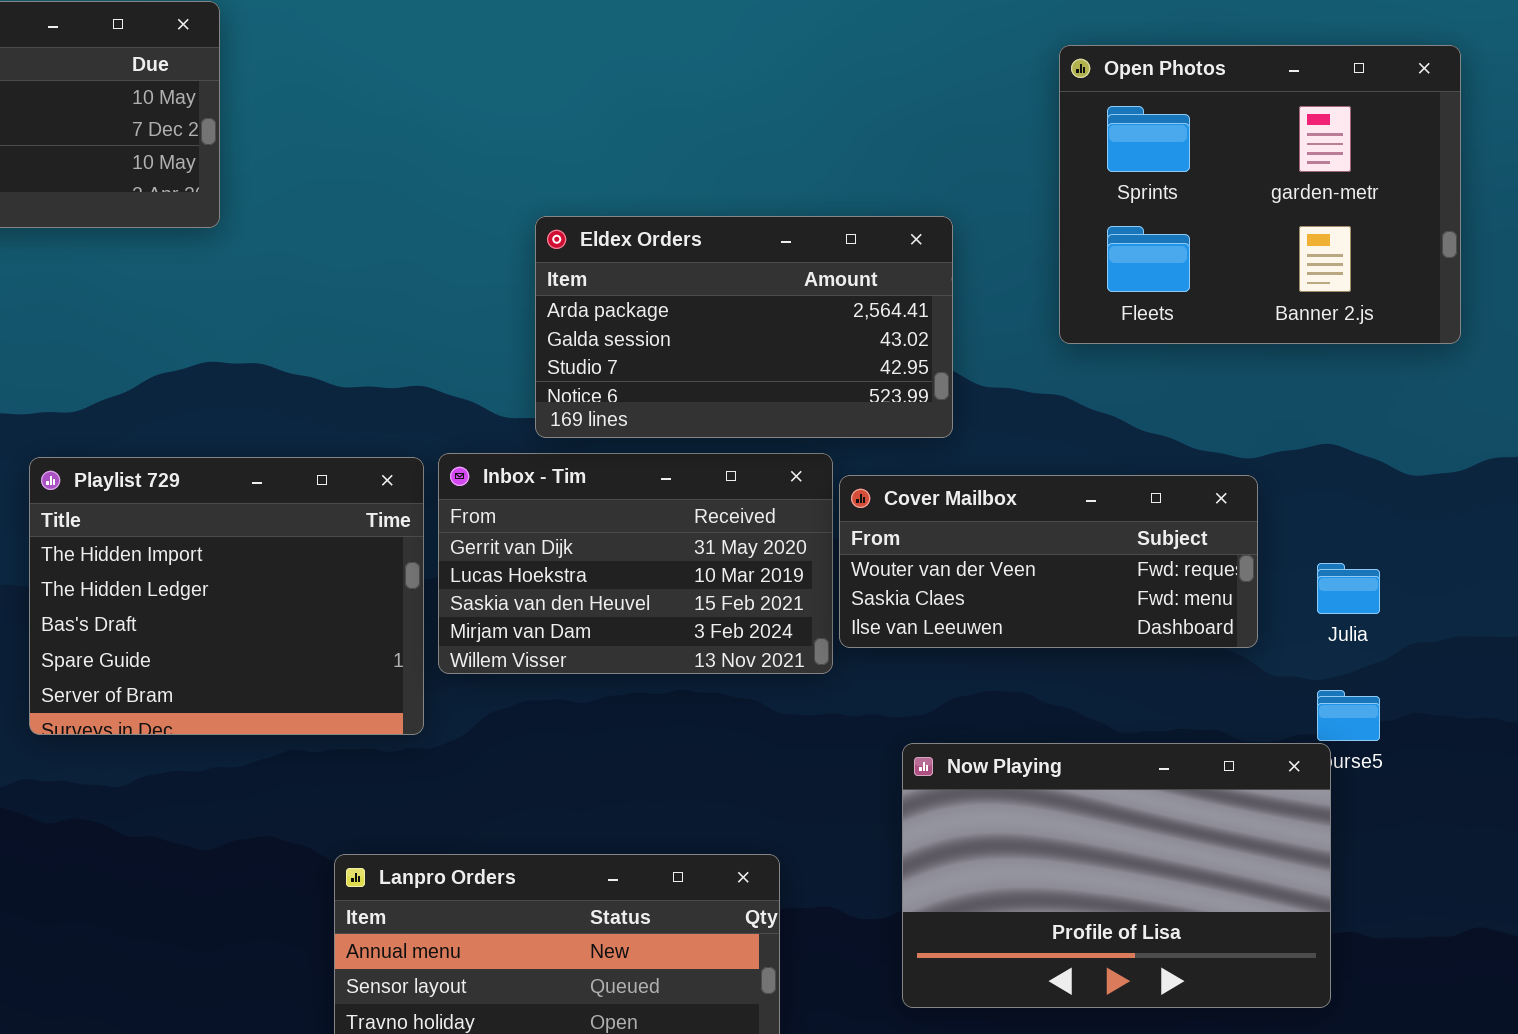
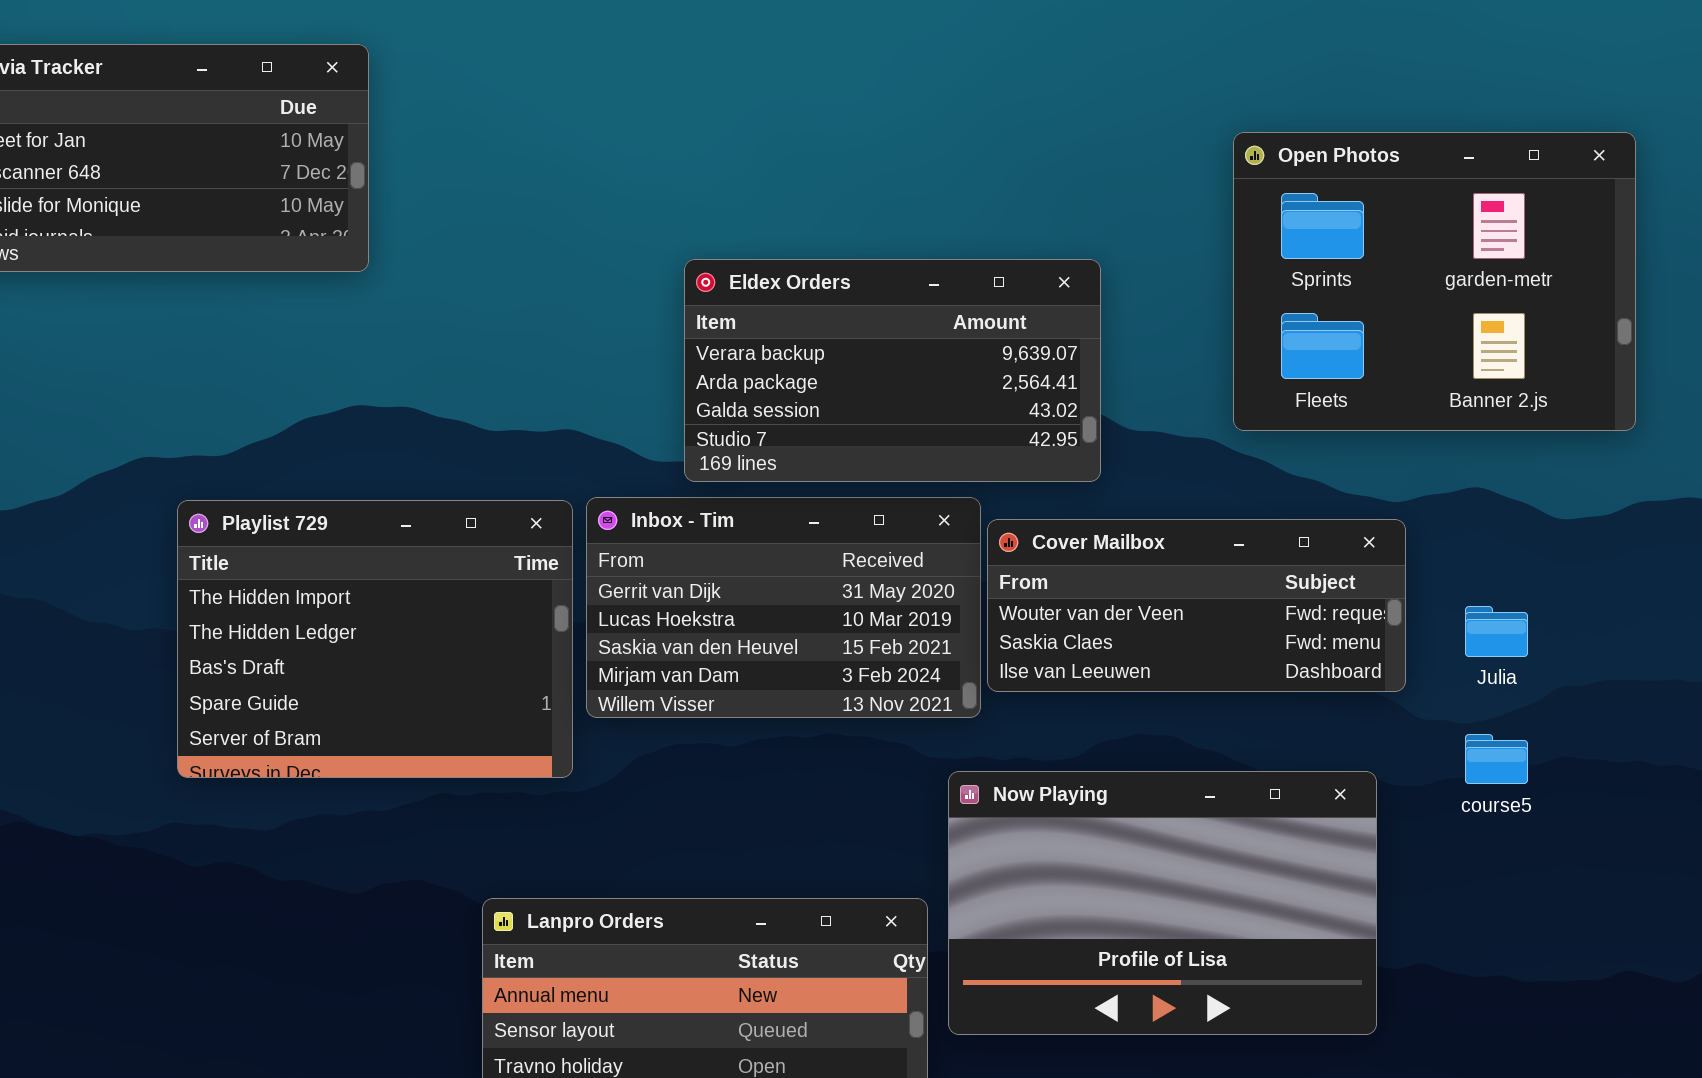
Open Photos: [1059,45,1461,344] -> [1233,132,1636,431], moved
Eldex Orders: [535,216,953,438] -> [684,259,1101,482], scrolled up 1 row
Now Playing: [902,743,1331,1008] -> [948,771,1377,1035], moved

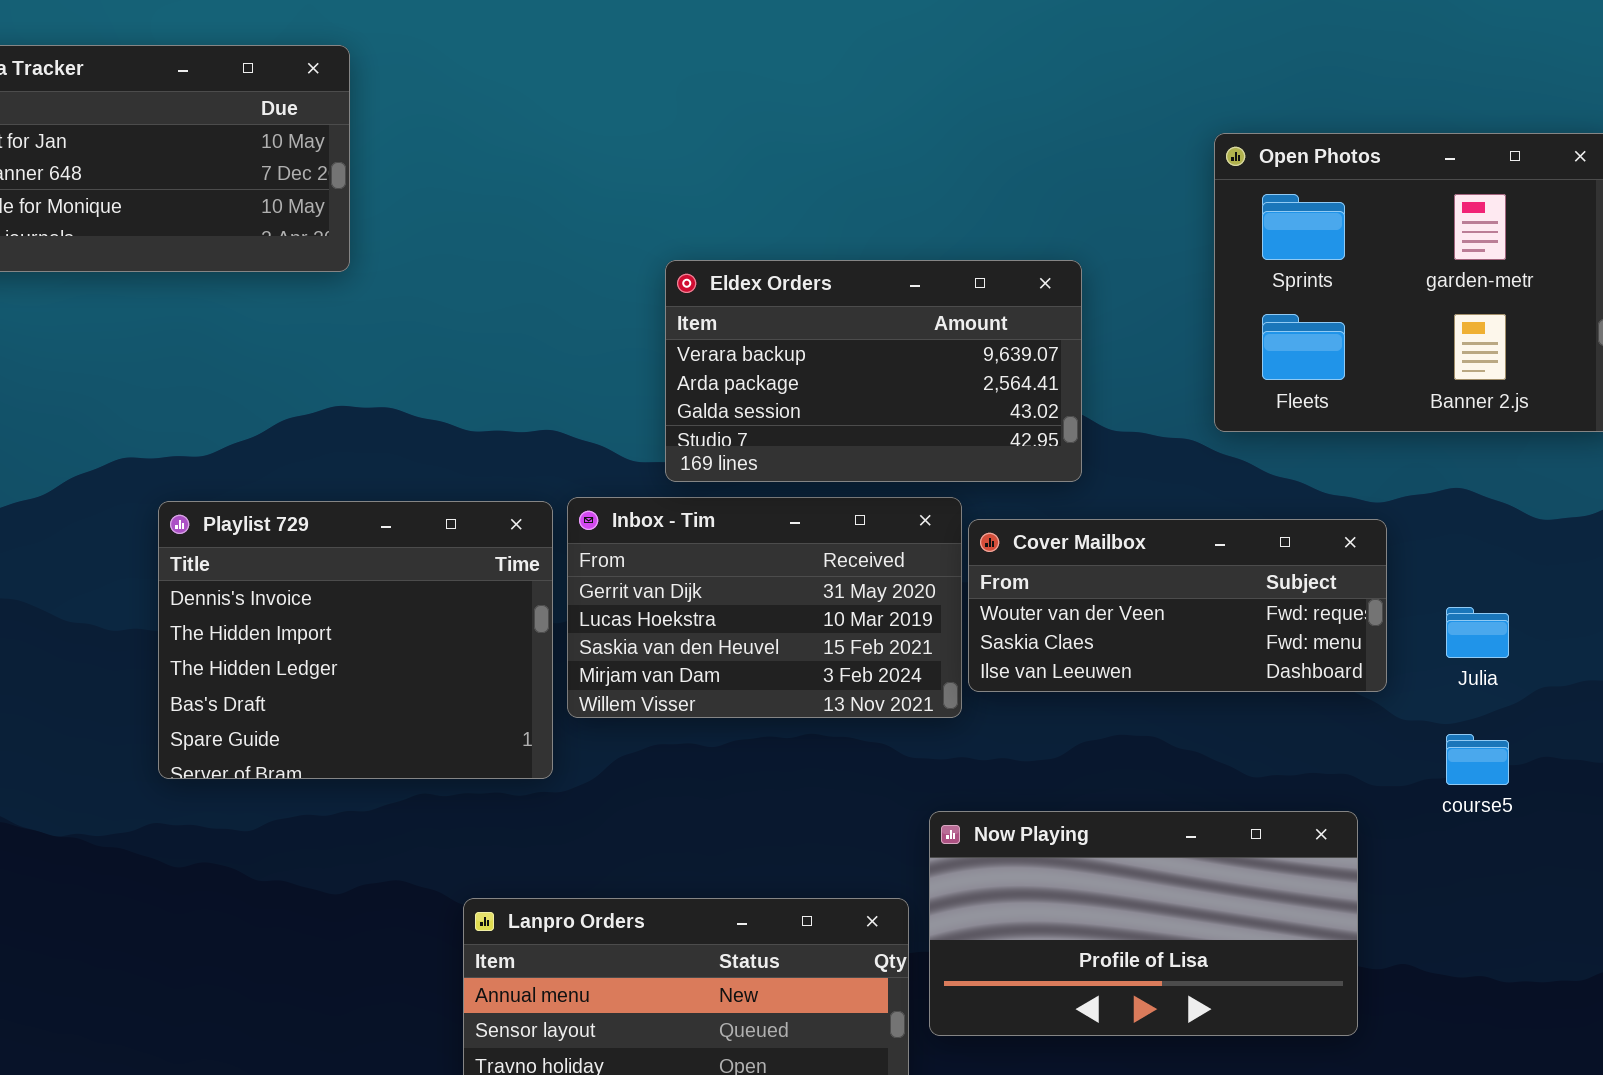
Playlist 729: [177,500,573,778] -> [158,501,553,779], scrolled up 1 row
Now Playing: [948,771,1377,1035] -> [929,811,1358,1036], resized

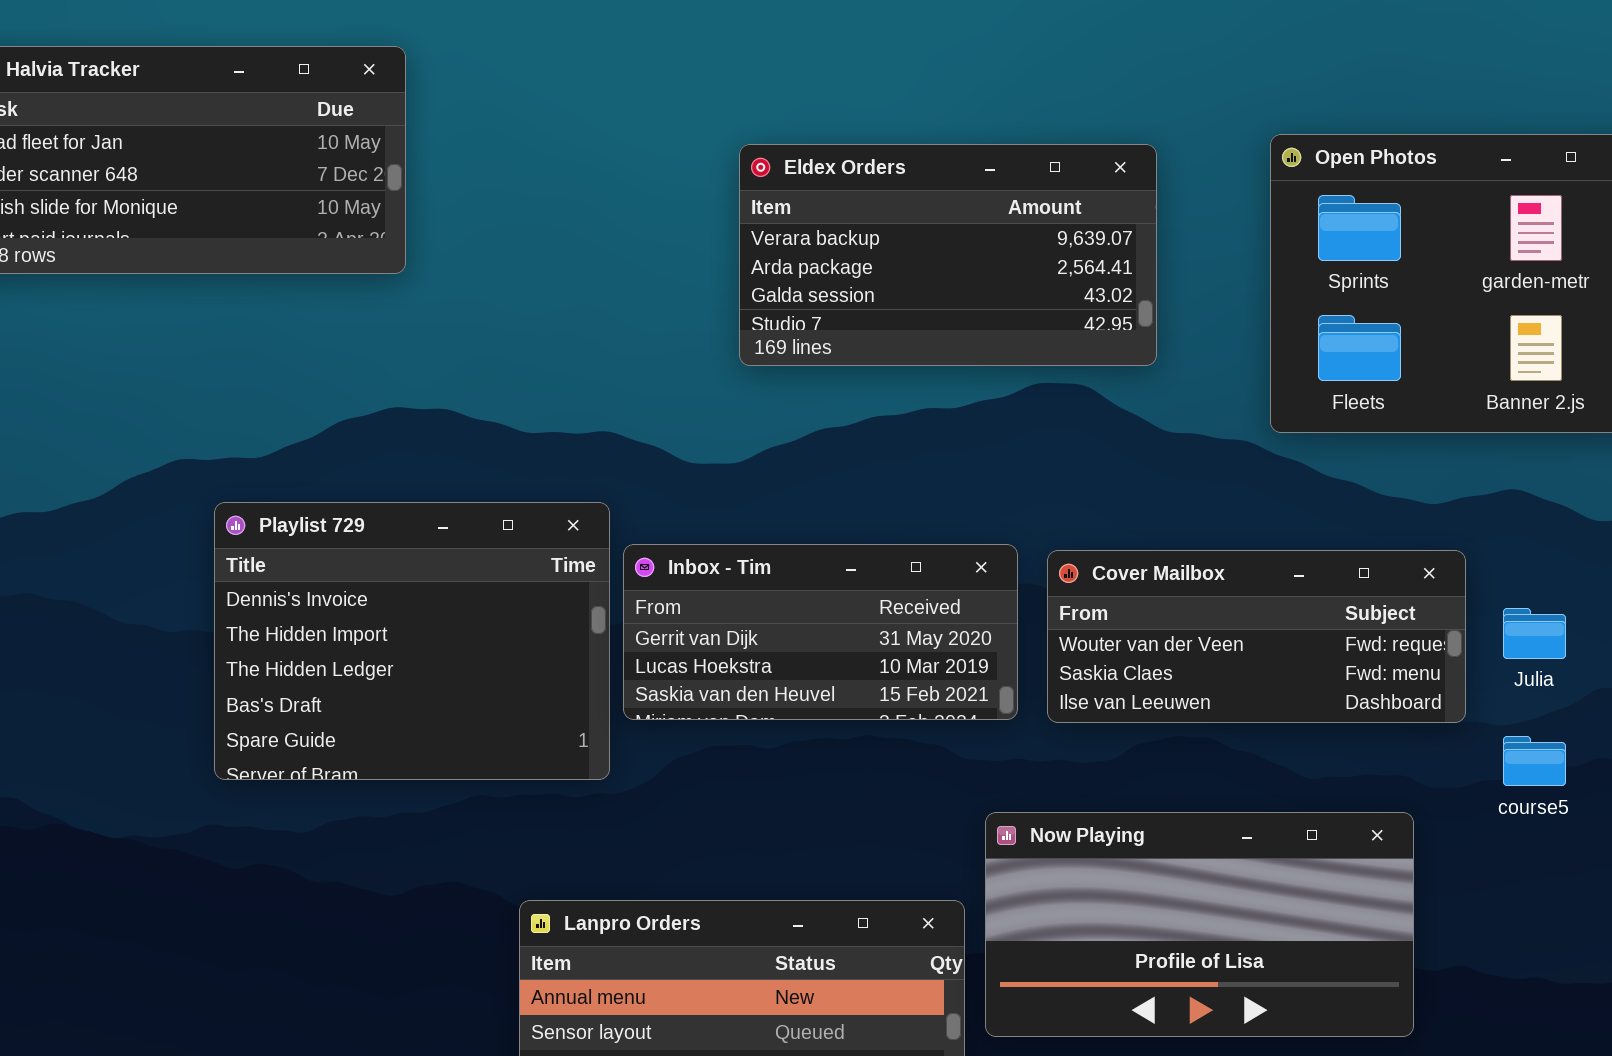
Eldex Orders: [665,260,1082,482] -> [739,144,1157,366], moved
Inbox - Tim: [567,497,962,718] -> [623,544,1018,720], resized
Cover Mailbox: [968,519,1387,692] -> [1047,550,1466,723], moved

